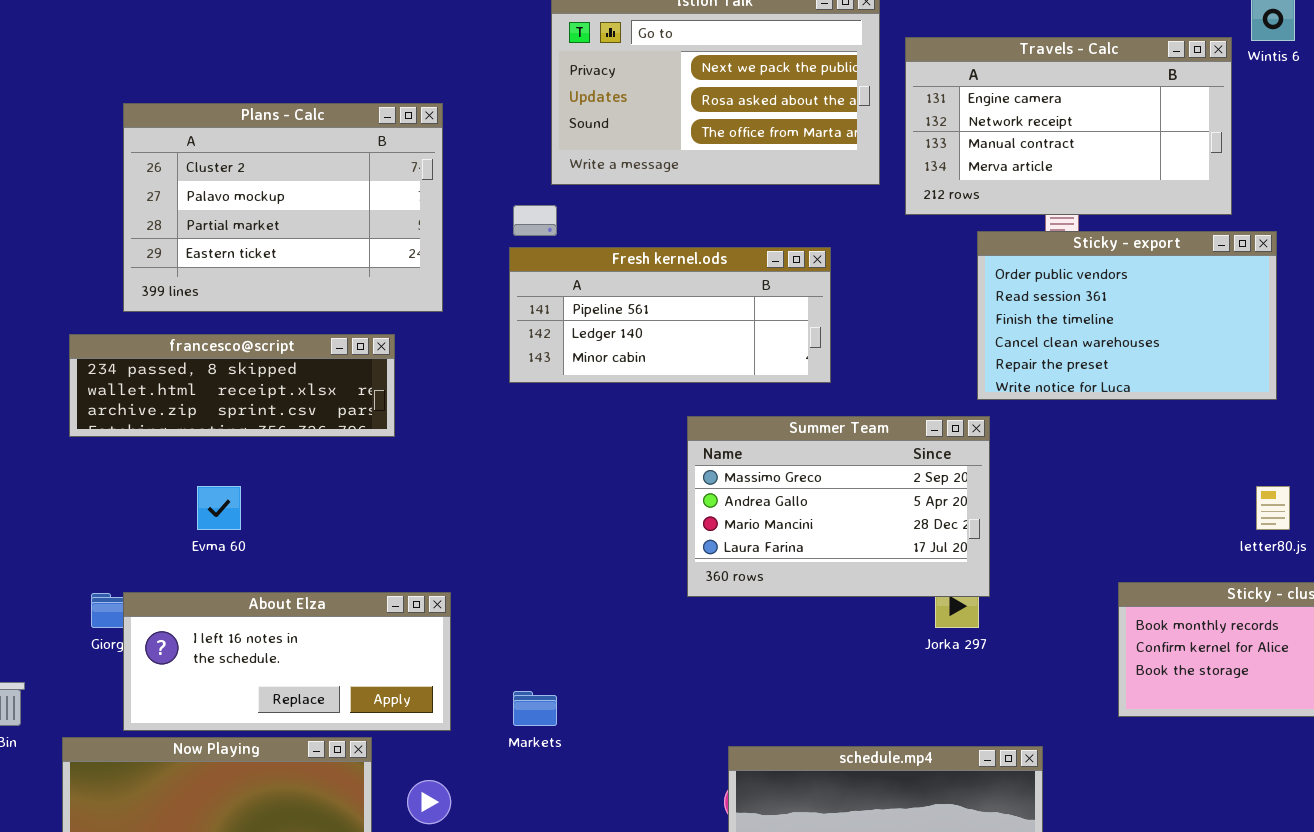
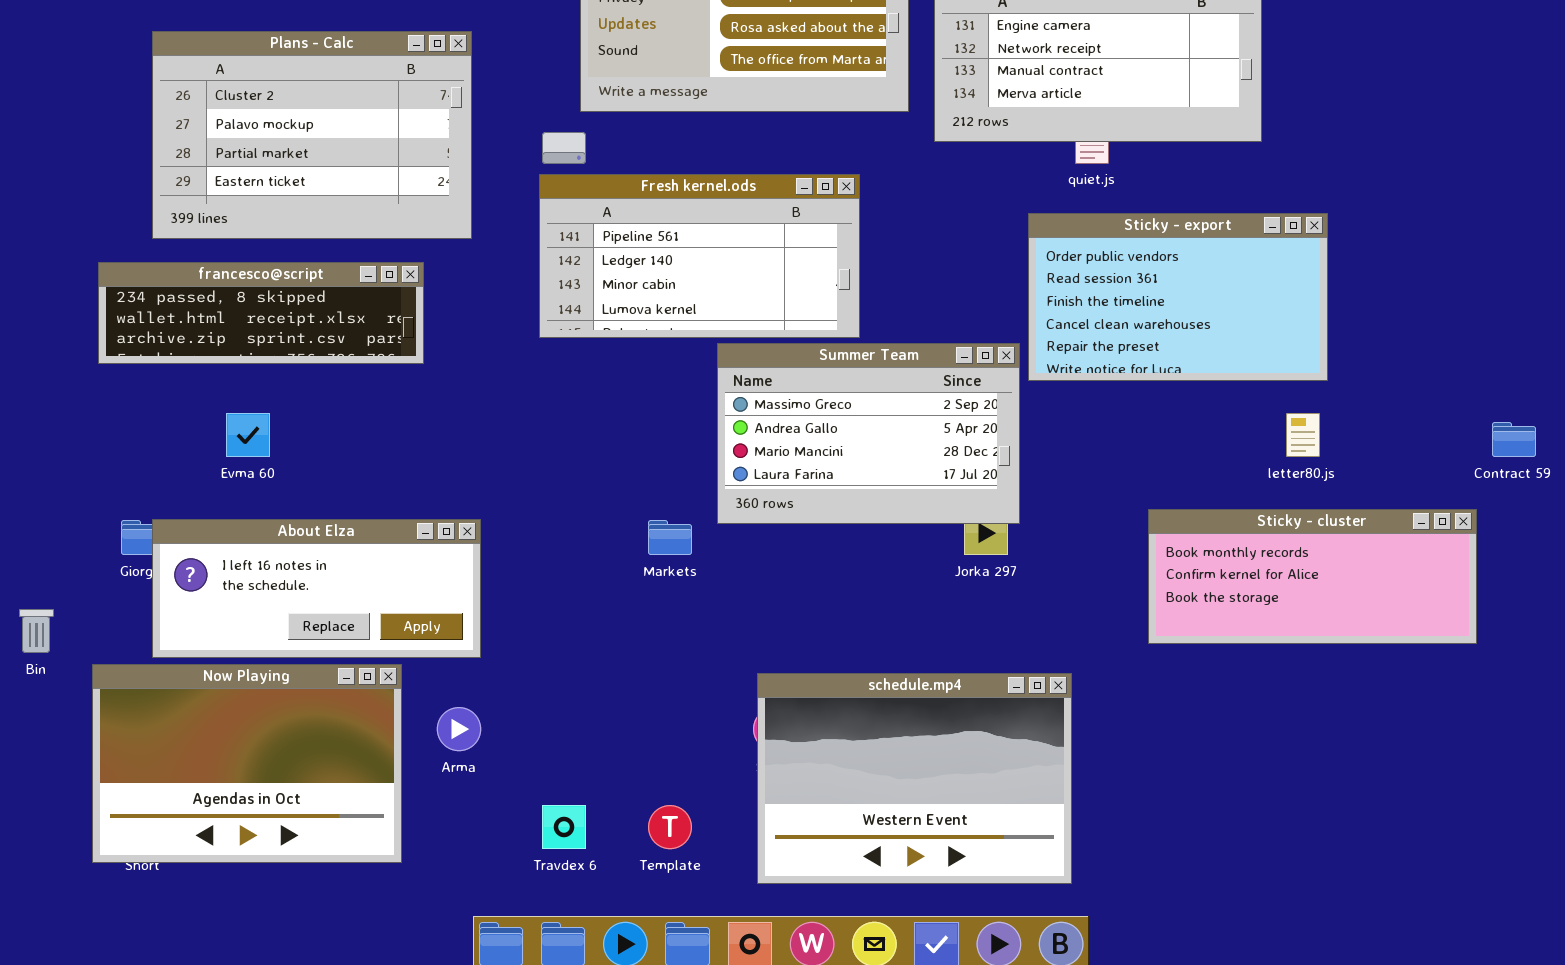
Sticky - export: [977,231,1277,400] -> [1028,213,1328,381], moved
Fresh kernel.ods: [509,247,831,383] -> [539,174,860,338], resized
Markets: [513,691,557,726] -> [648,520,692,555], moved

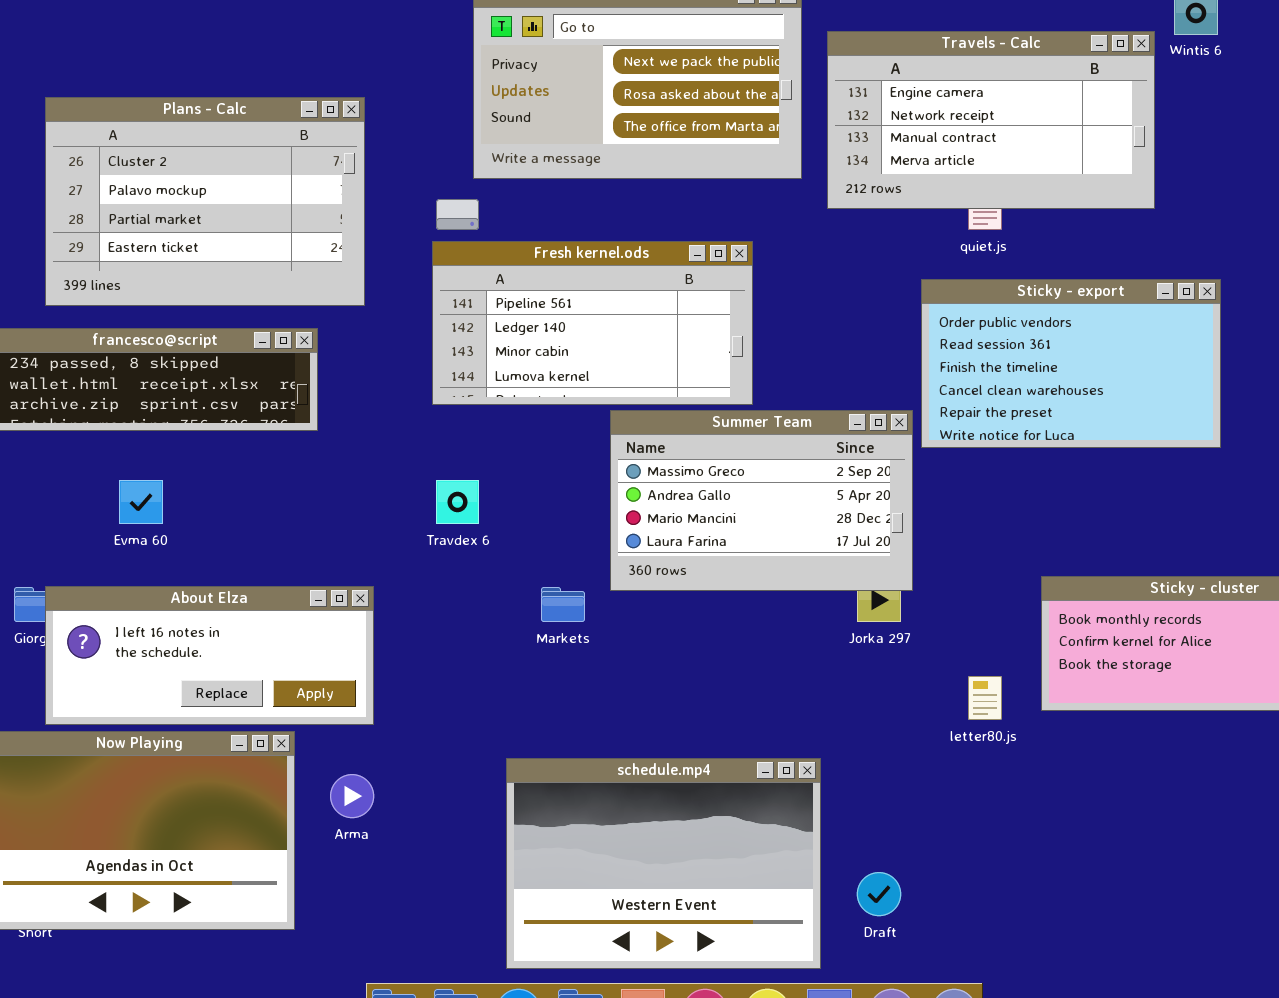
letter80.js: [1286,413,1320,457] -> [968,676,1002,720], moved
schedule.mp4: [757,673,1072,884] -> [506,758,821,969], moved
Travdex 6: [542,805,586,849] -> [436,480,479,524], moved

